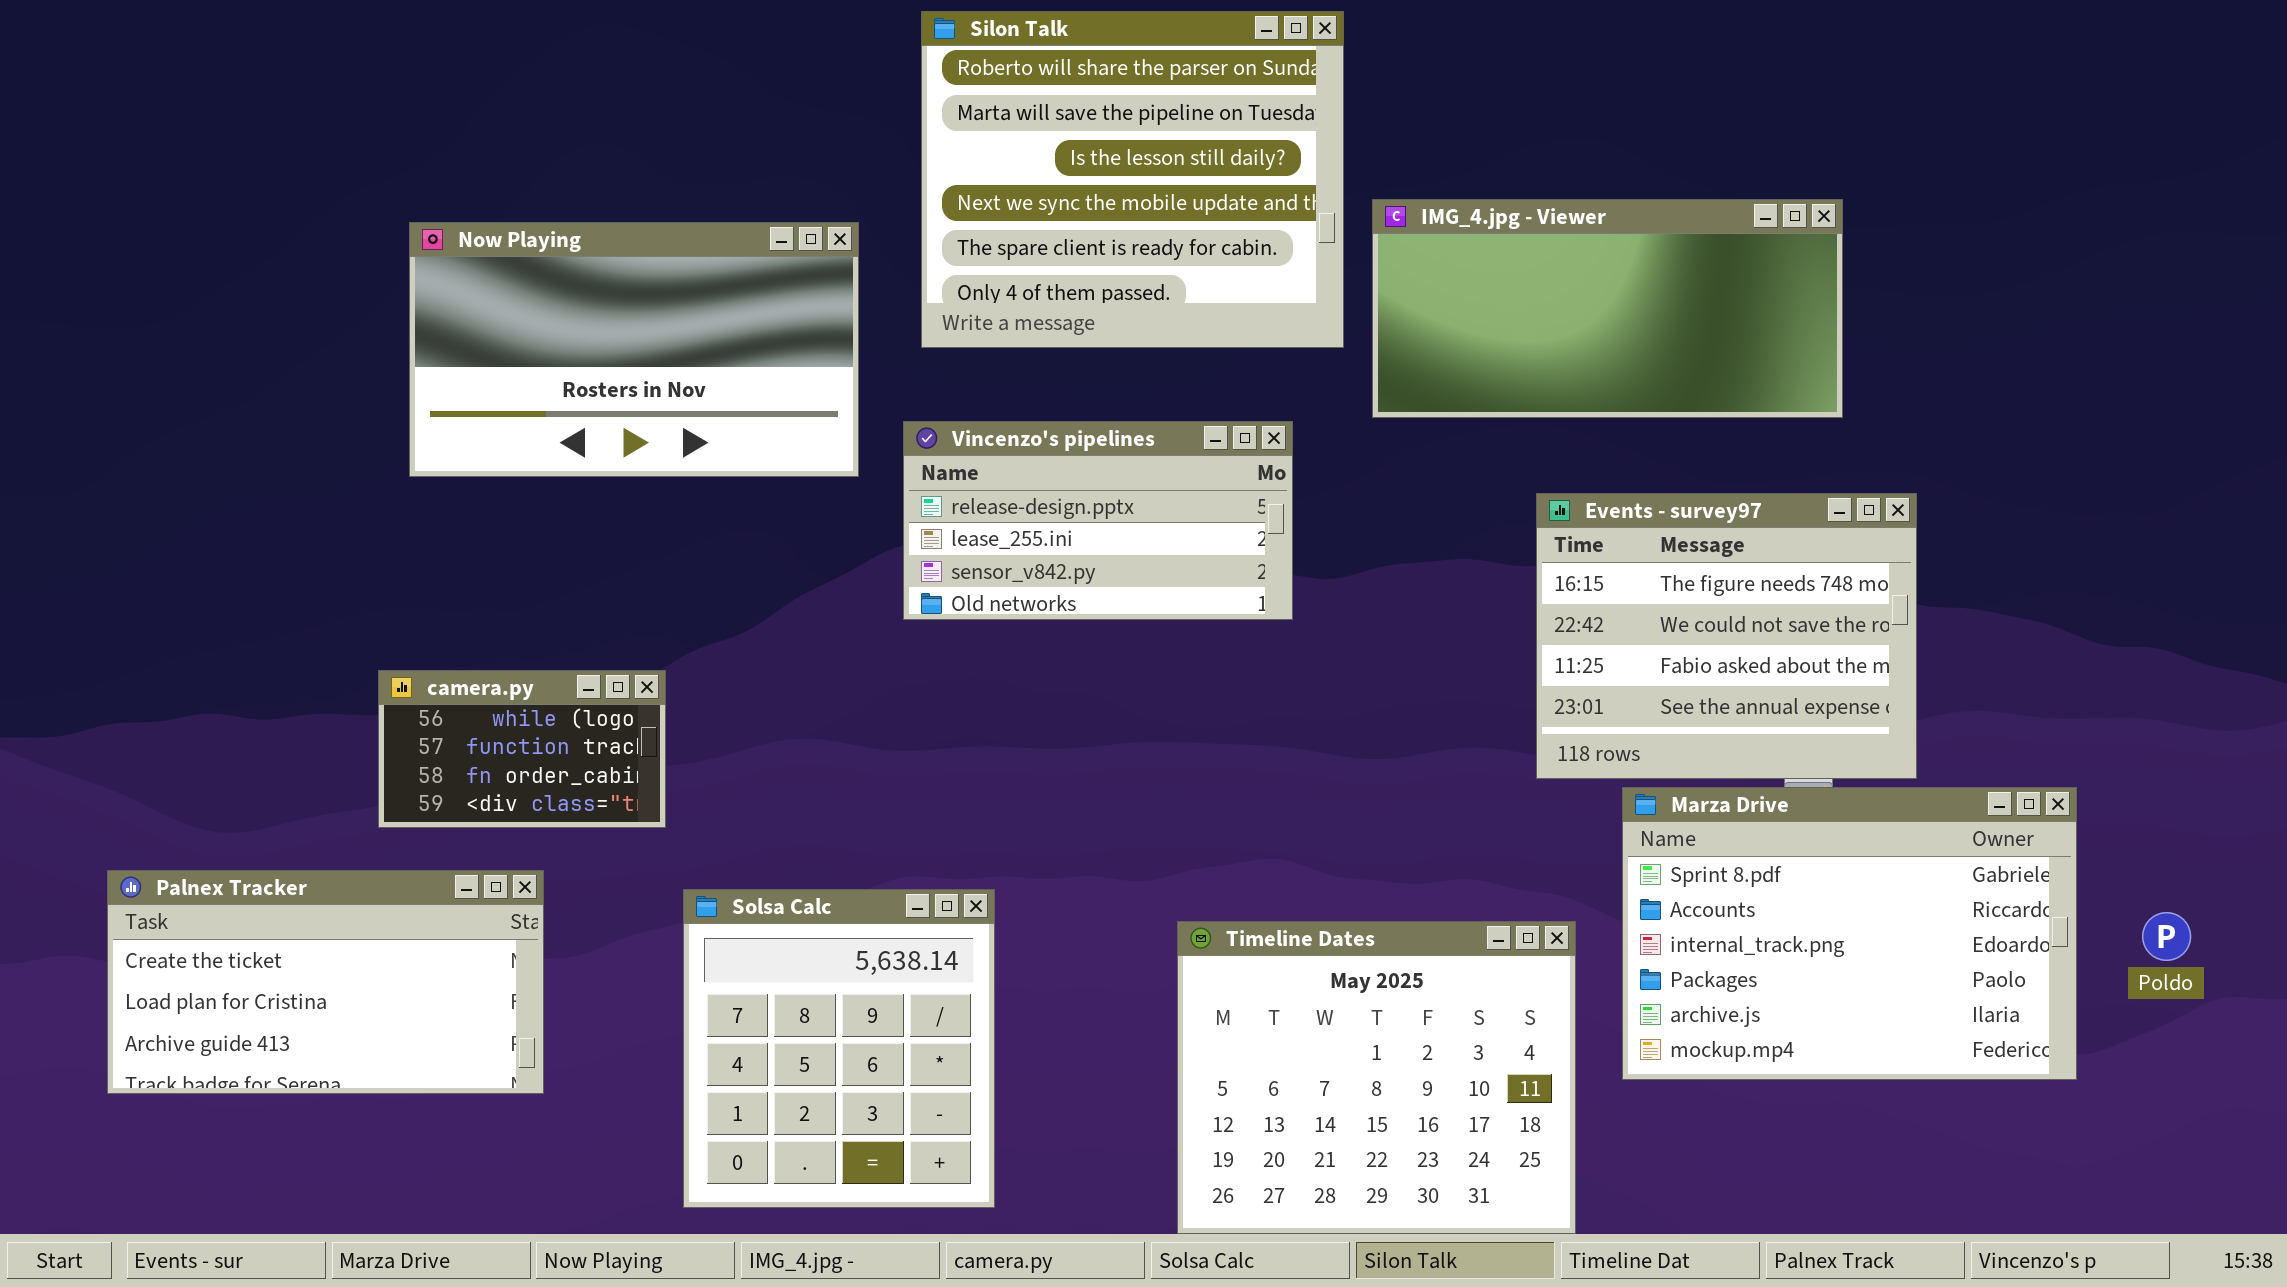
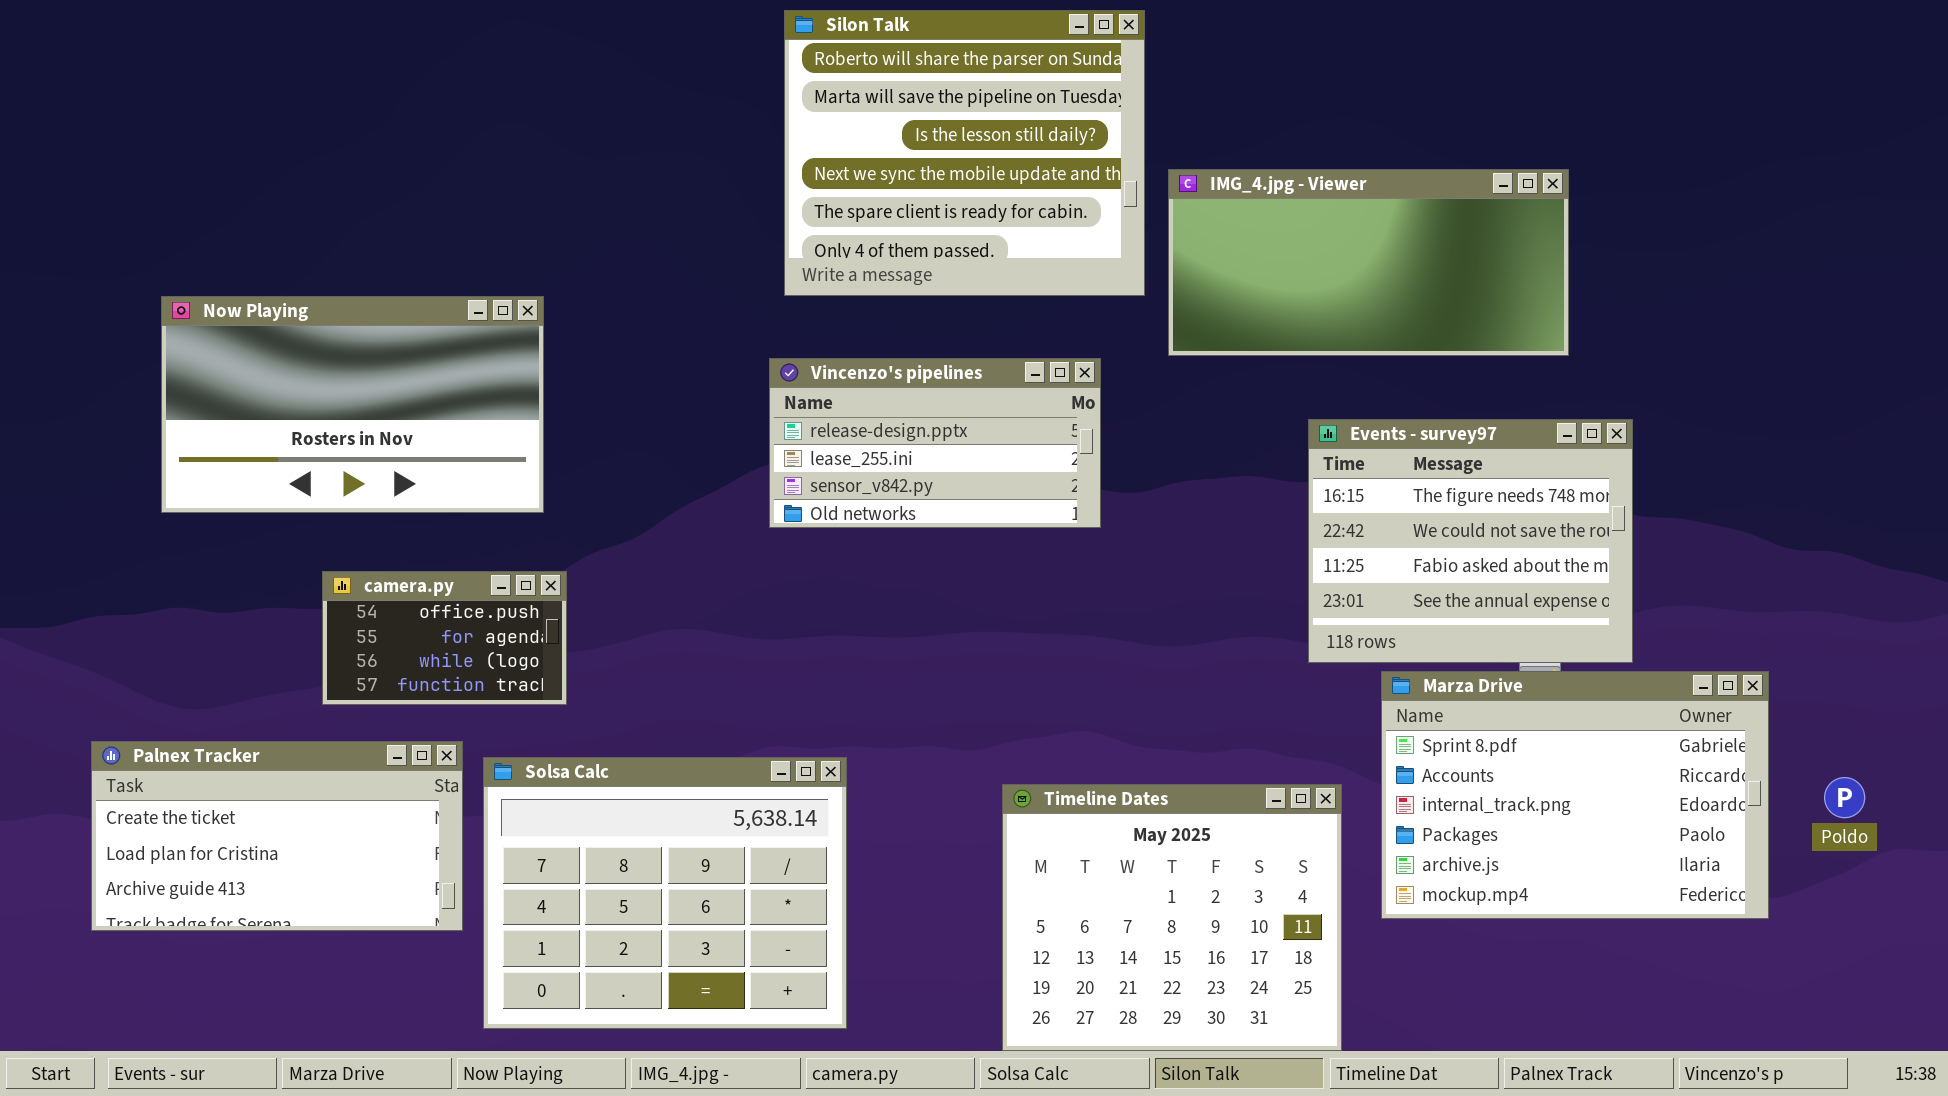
Now Playing: [409,222,859,477] -> [161,296,544,513], moved
camera.py: [378,670,666,828] -> [322,571,567,705], scrolled up 2 rows
Solsa Calc: [683,889,995,1208] -> [483,757,847,1029], resized

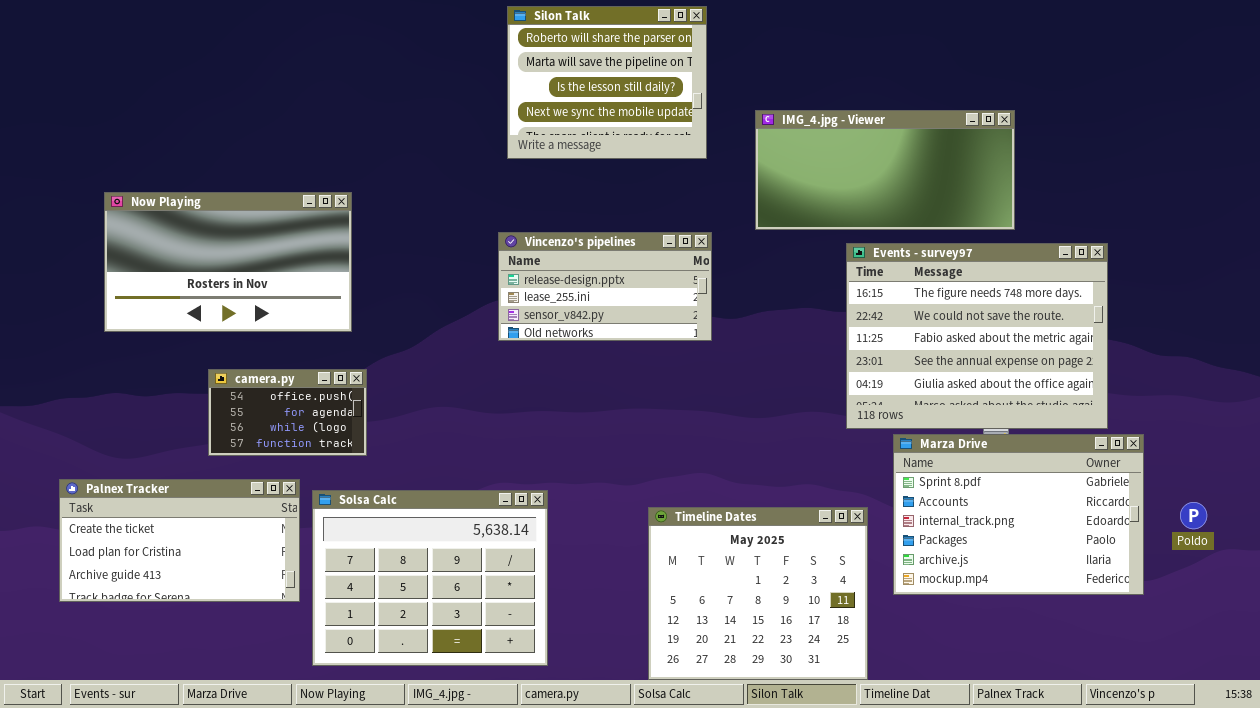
Silon Talk: [784,10,1145,296] -> [507,6,707,159], resized
Events - survey97: [1308,419,1633,663] -> [846,243,1108,429], resized

